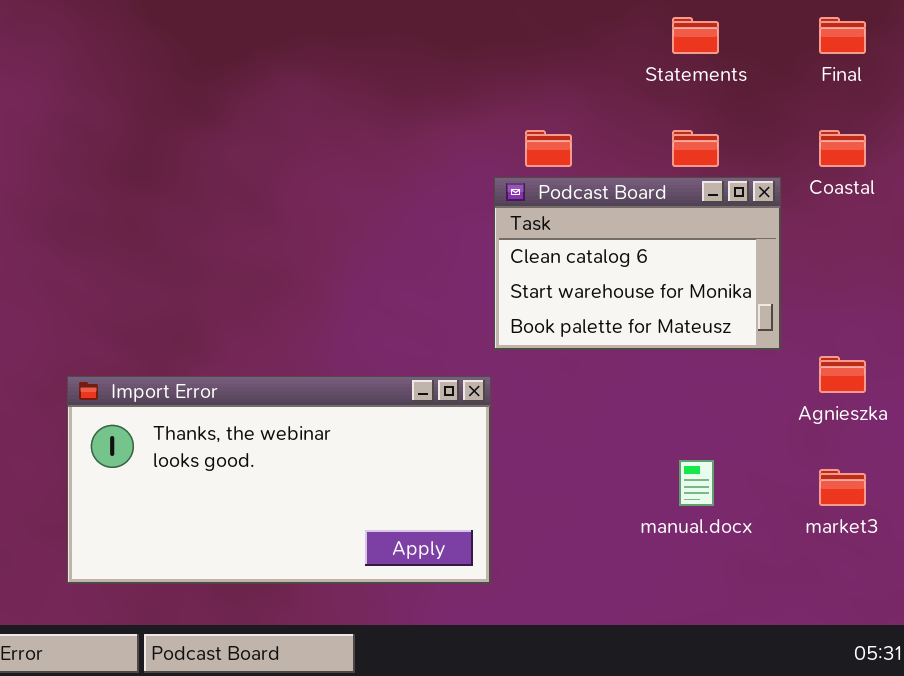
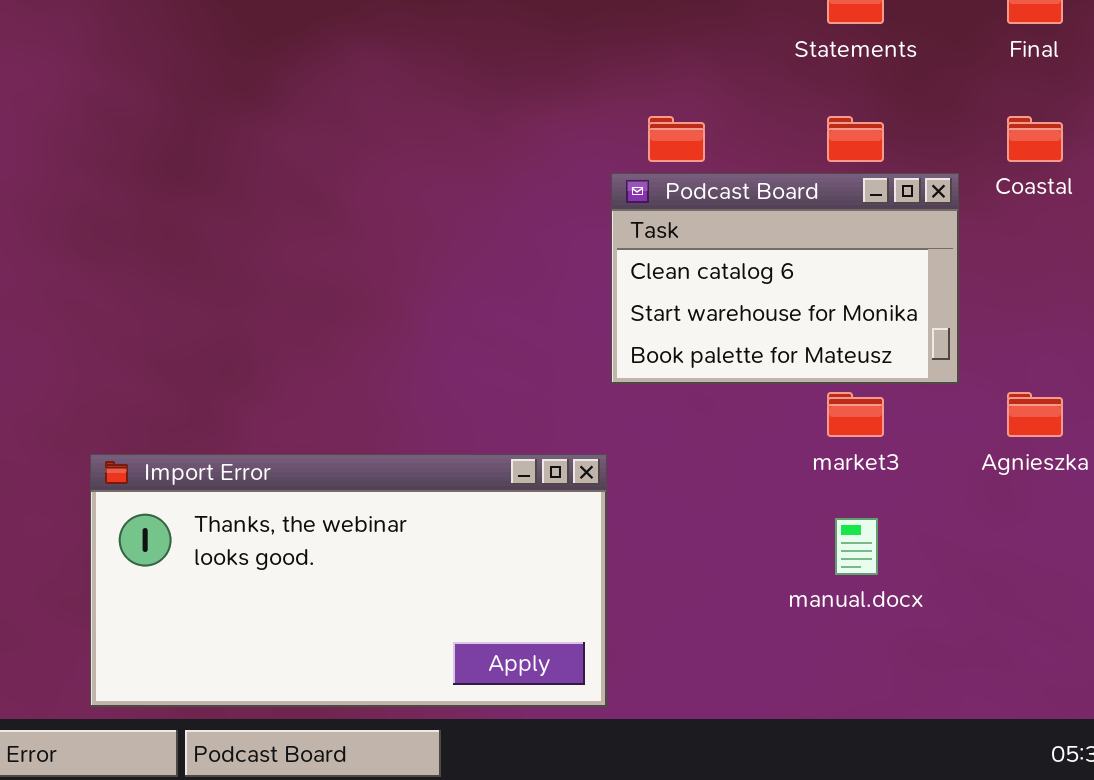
Import Error: [67,376,491,584] -> [90,454,607,707], moved
market3: [819,469,866,506] -> [827,392,884,437], moved

